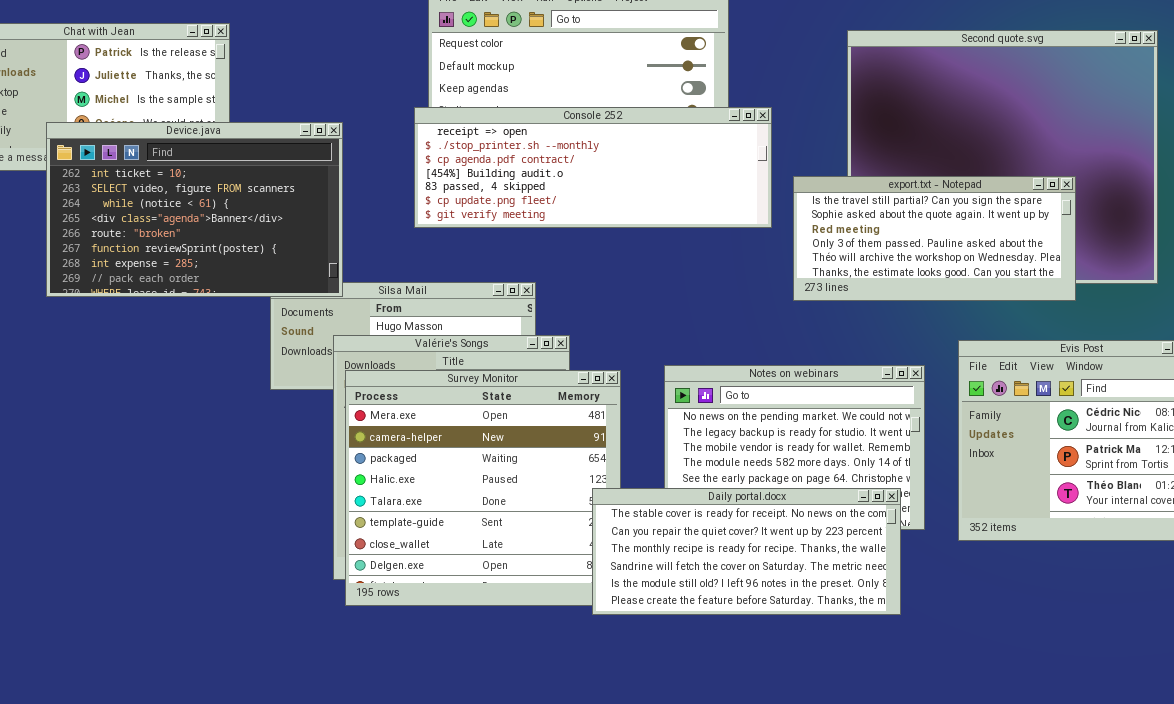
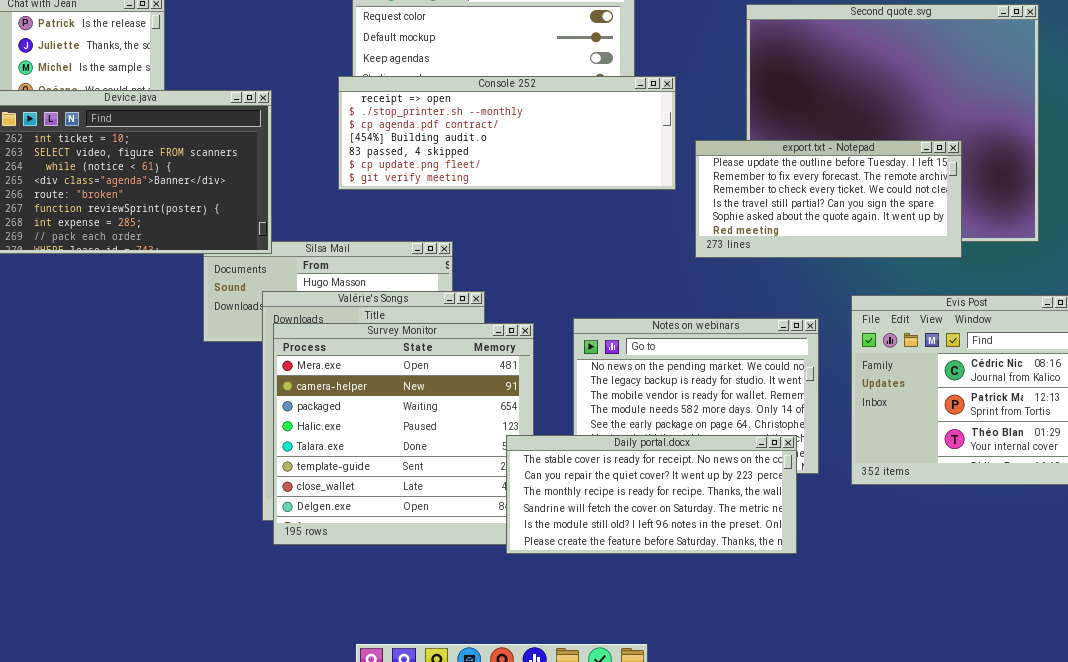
export.txt - Notepad: [793,176,1076,301] -> [695,140,962,258], scrolled up 3 rows

